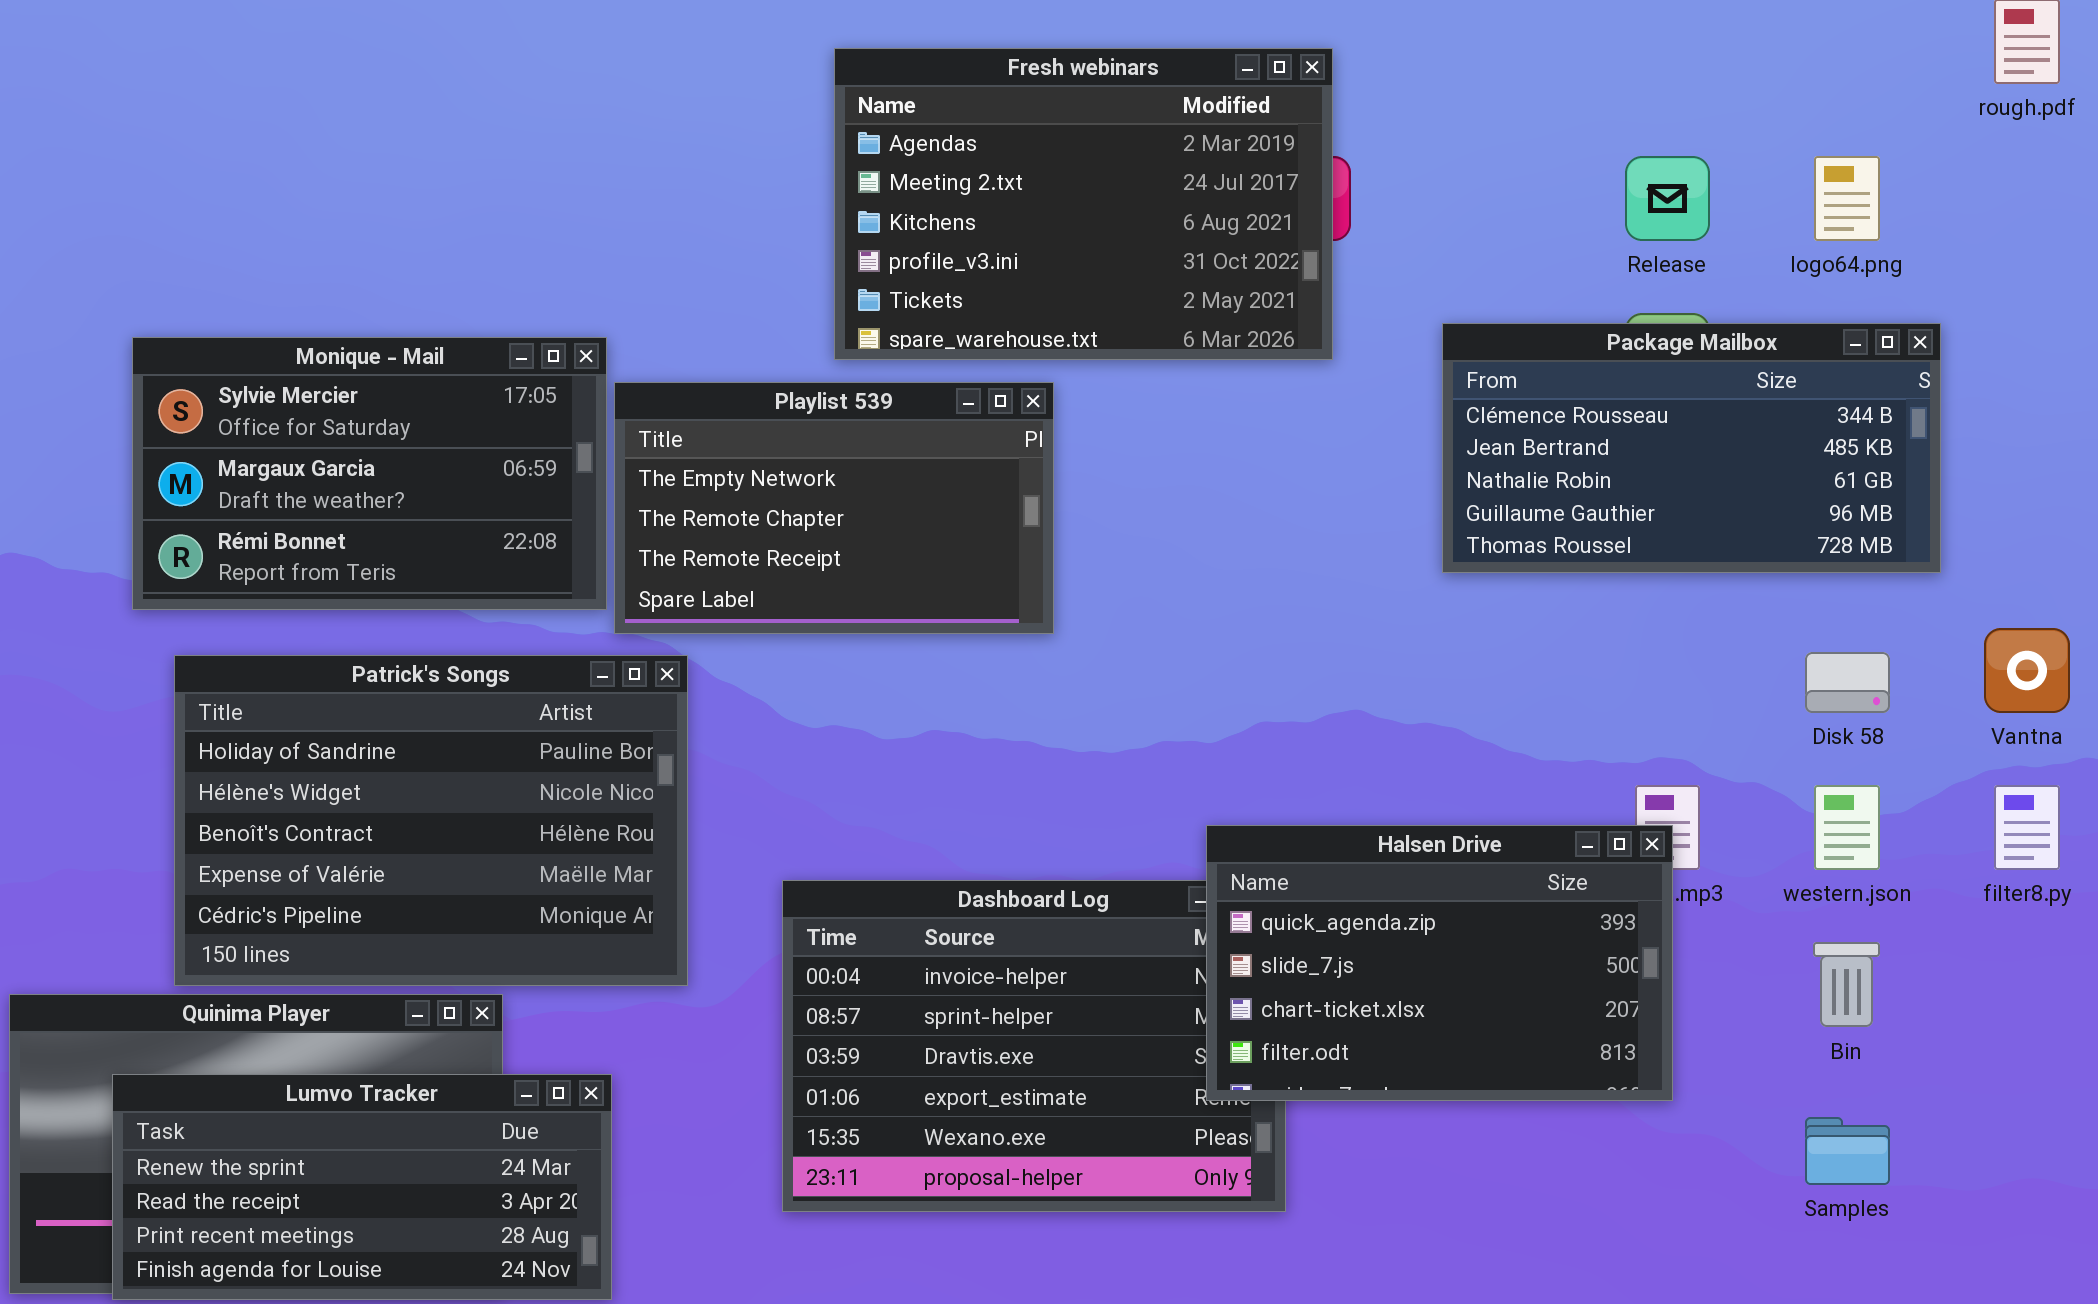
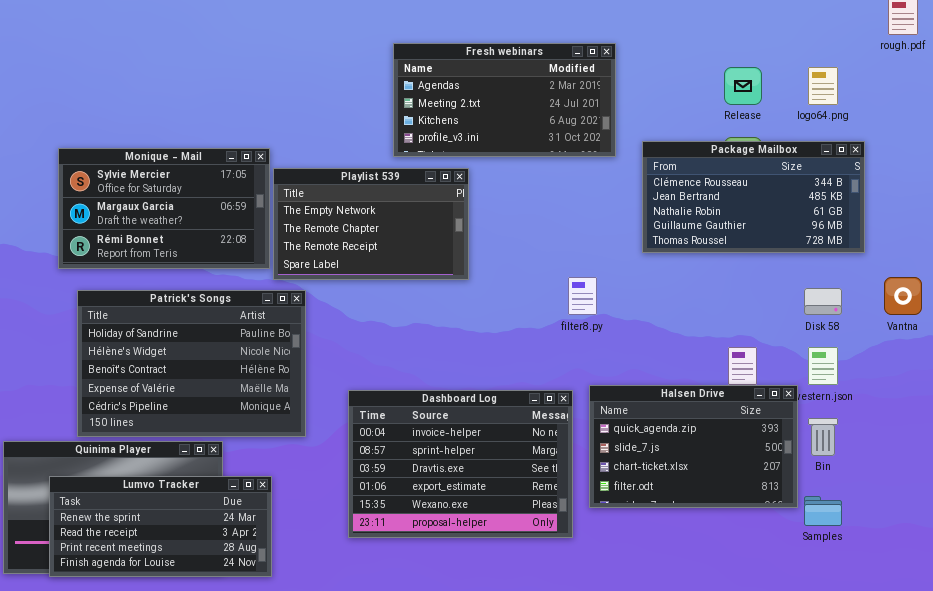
Fresh webinars: [834,48,1333,360] -> [393,43,616,157], moved, resized
filter8.py: [1994,785,2060,870] -> [568,277,597,315], moved
Halsen Drive: [1206,825,1673,1101] -> [589,385,798,508], moved

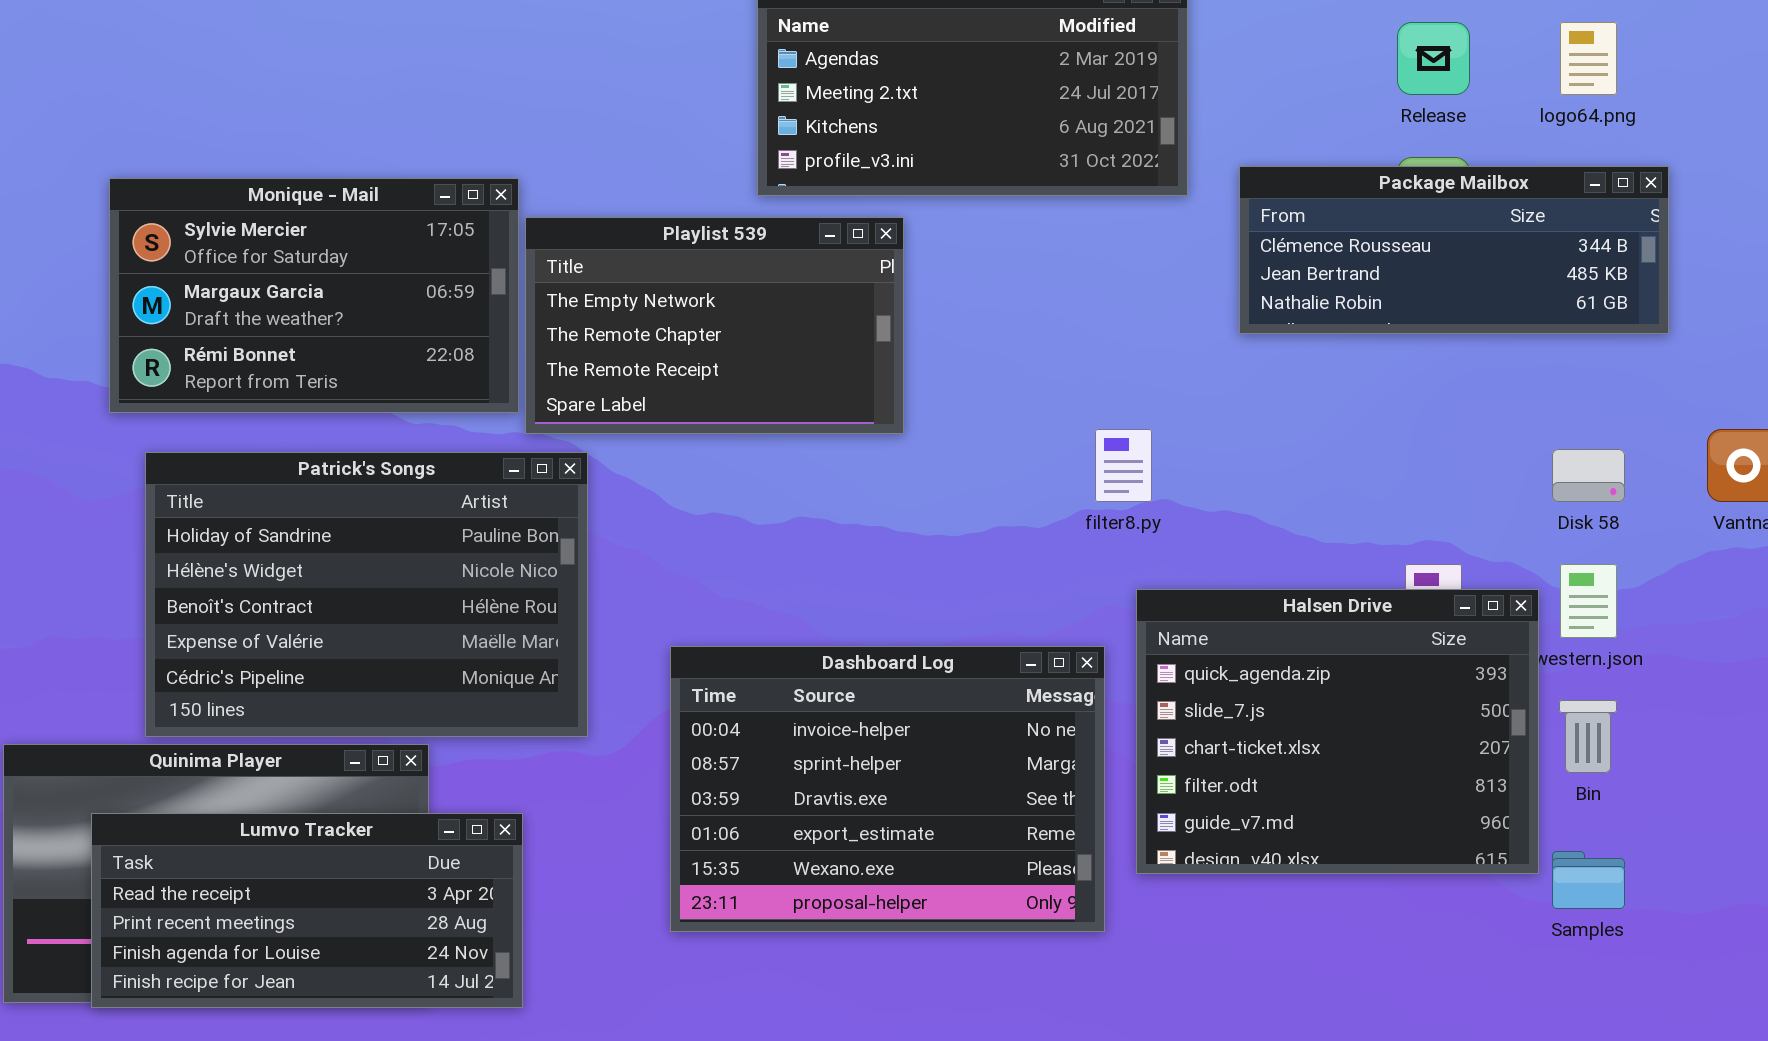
Package Mailbox: [642,141,865,253] -> [1239,166,1669,334], resized
Halsen Drive: [589,385,798,508] -> [1136,589,1539,874], resized
Lumvo Tracker: [49,476,272,577] -> [91,813,523,1008], scrolled down 1 row

